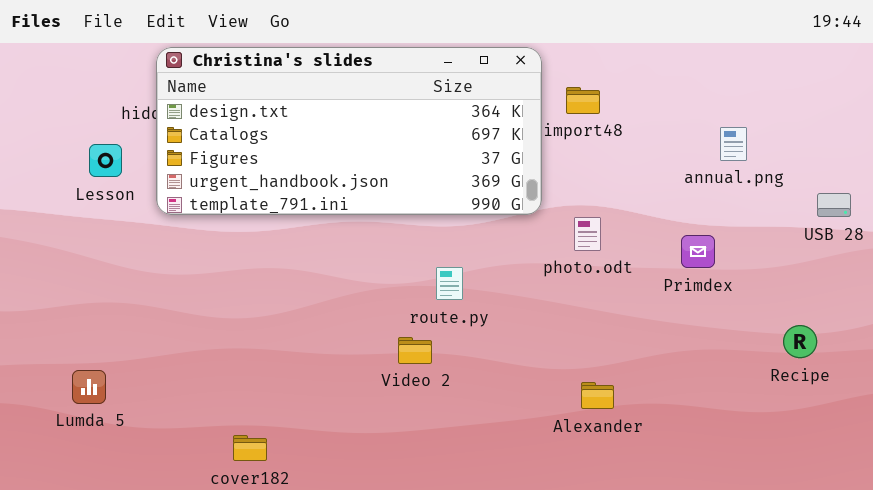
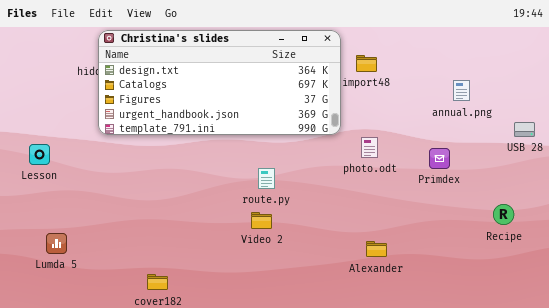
Lesson: [89,144,122,177] -> [29,144,50,165], moved
route.py: [436,267,463,300] -> [258,168,275,189], moved

